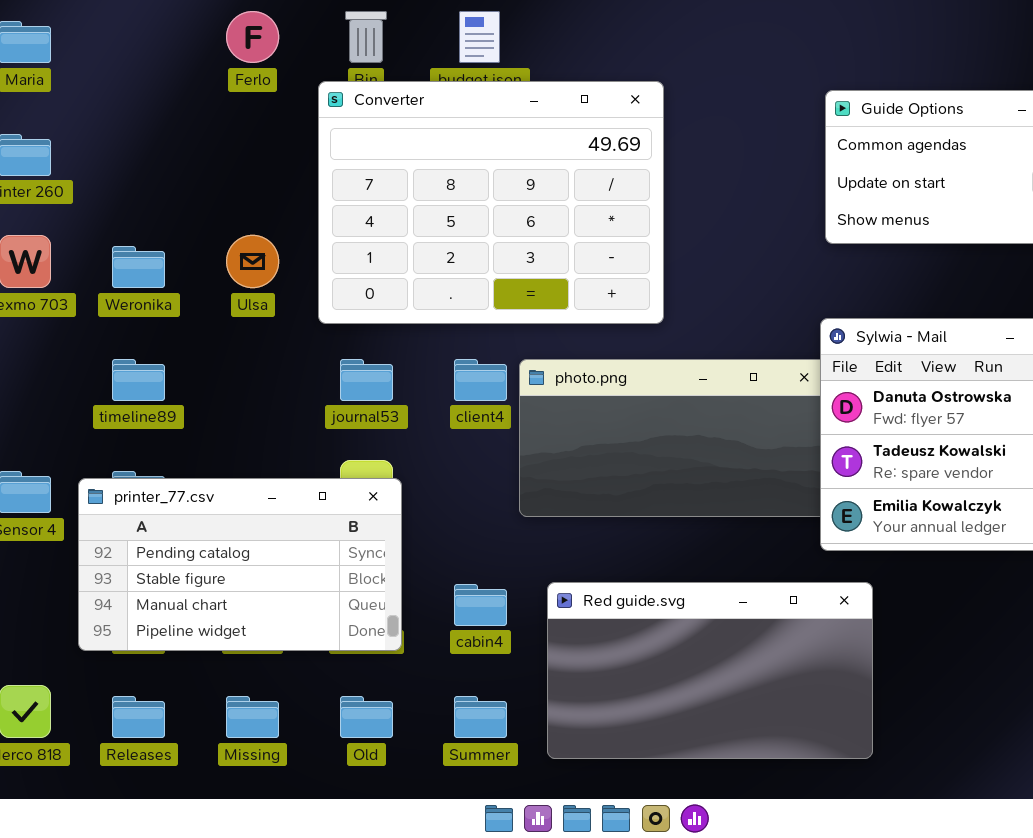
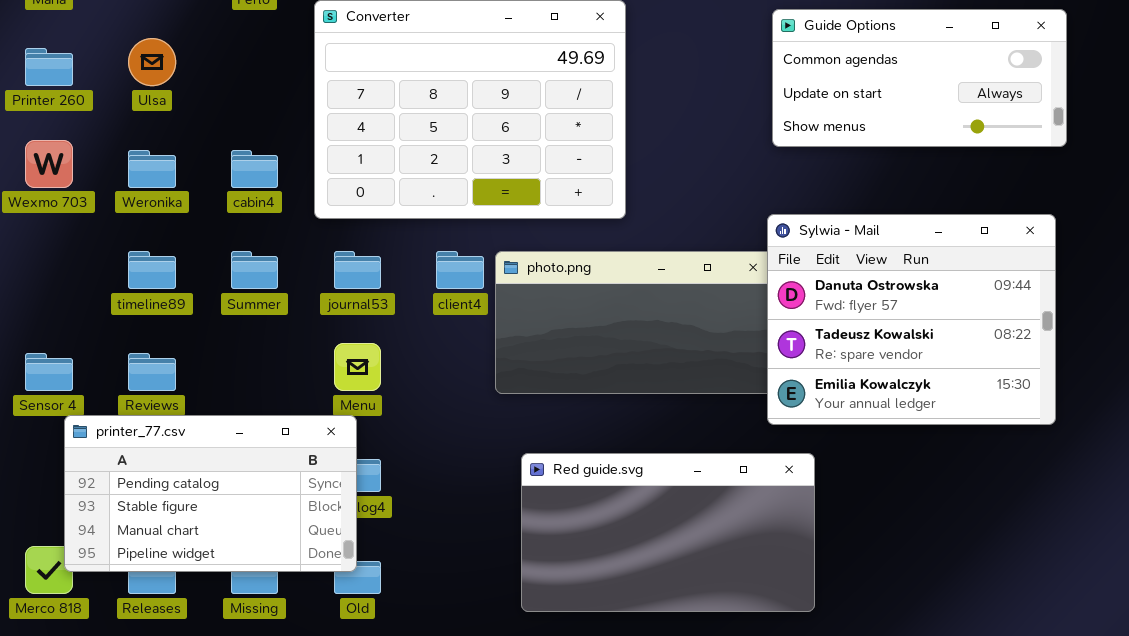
Ulsa: [226,235,279,288] -> [128,38,176,86], moved
printer_77.csv: [78,478,402,651] -> [64,415,357,572], moved
cabin4: [454,584,507,626] -> [231,150,278,188], moved
Summer: [454,696,507,738] -> [231,251,278,289], moved

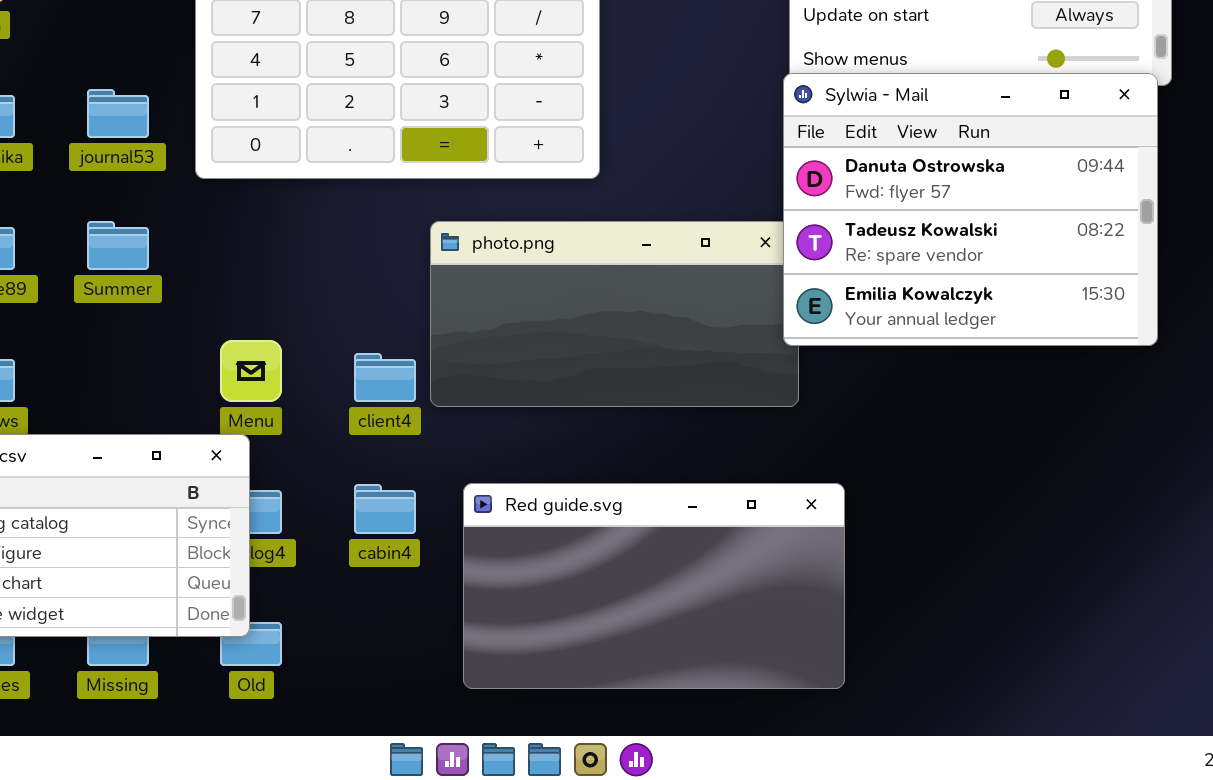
cabin4: [231,150,278,188] -> [354,484,416,534], moved
Sylwia - Mail: [767,214,1056,425] -> [783,73,1158,346], moved
journal53: [334,251,381,289] -> [87,89,149,138], moved
client4: [436,251,484,289] -> [354,353,416,402], moved

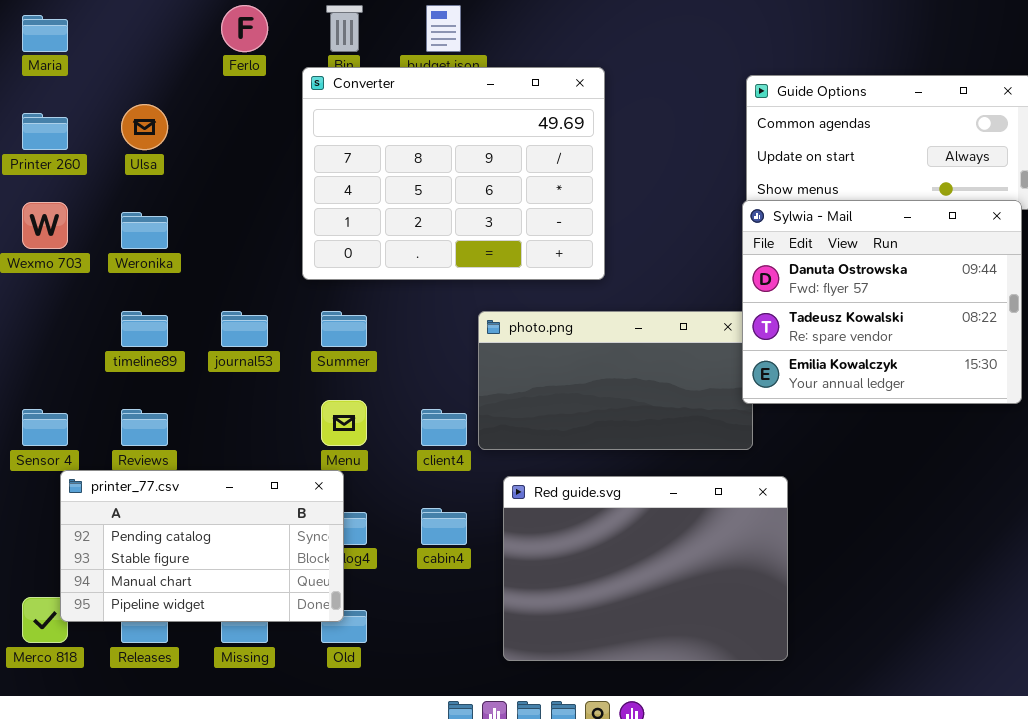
journal53: [87,89,149,138] -> [221,311,268,347], moved
Summer: [87,221,149,270] -> [321,311,367,347], moved
Red guide.svg: [463,483,845,689] -> [503,476,788,661], resized

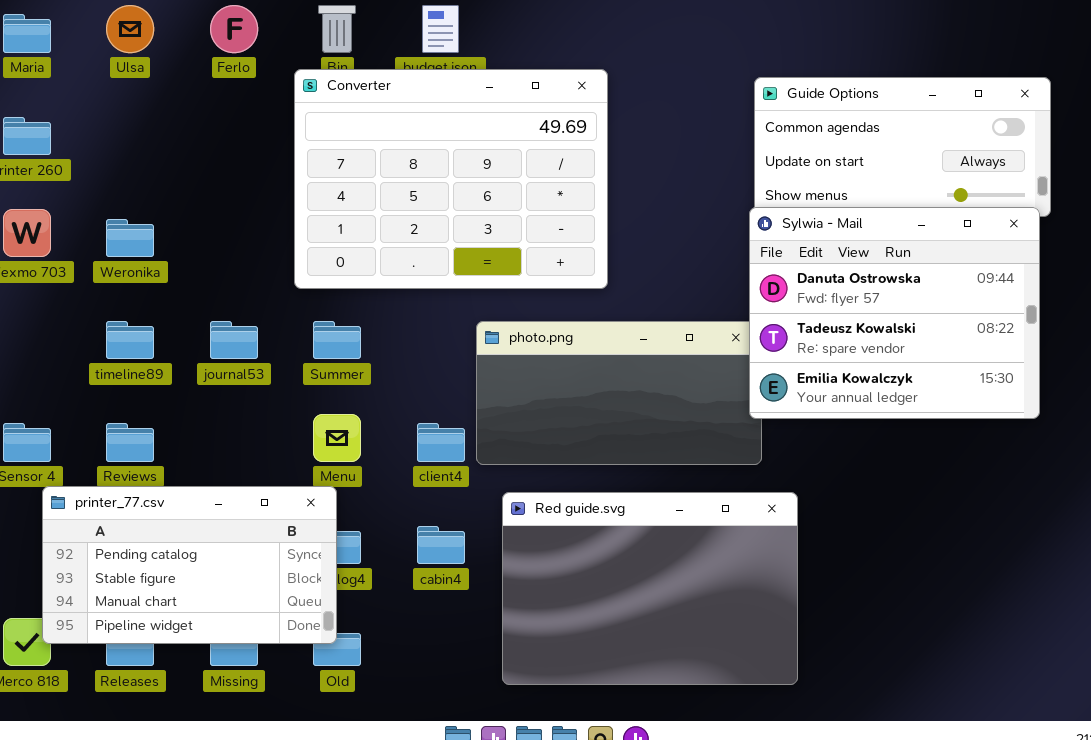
Ulsa: [121,104,168,150] -> [106,5,154,53], moved

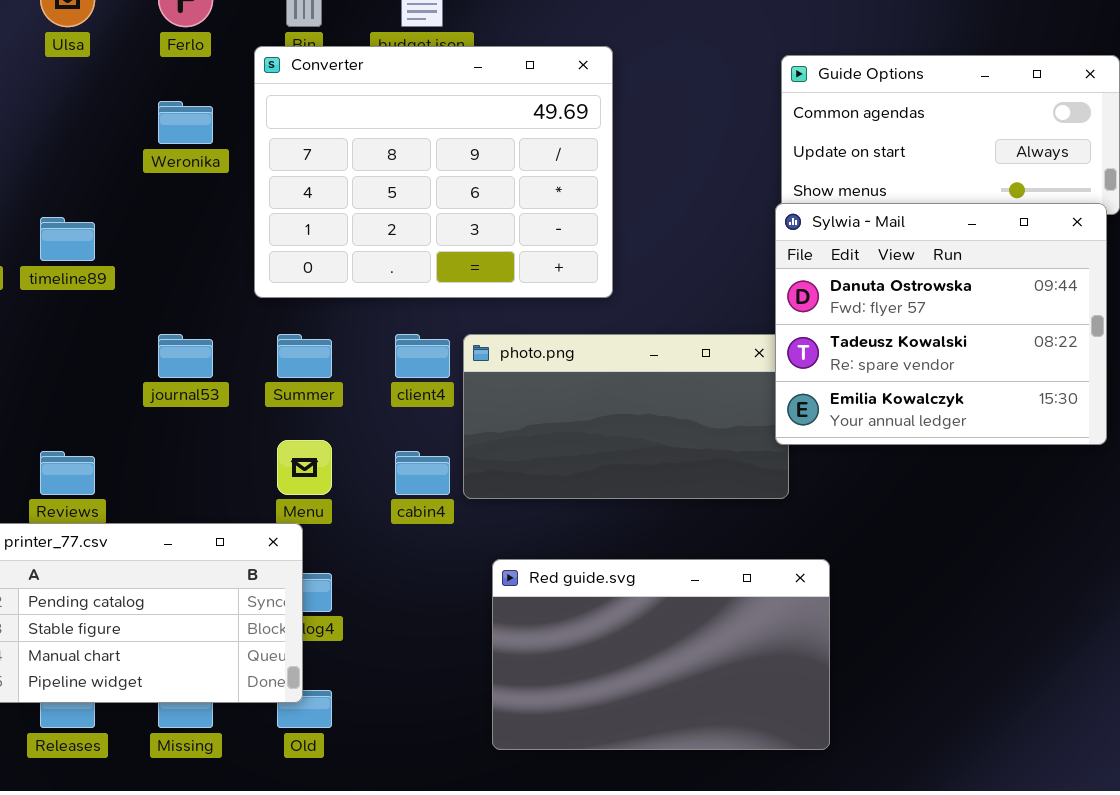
Weronika: [106,219,154,257] -> [158,101,213,144], moved
timeline89: [106,321,154,359] -> [40,217,95,261], moved
client4: [417,423,465,462] -> [395,334,450,378], moved
Red guide.svg: [502,492,798,685] -> [492,559,830,750], resized
cabin4: [417,526,465,564] -> [395,451,450,495], moved

